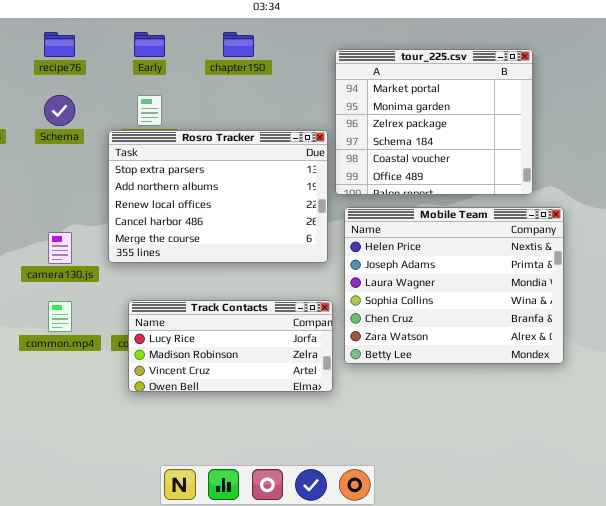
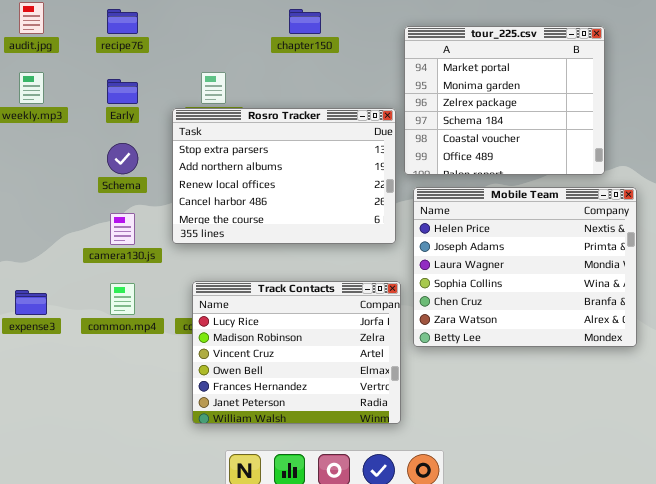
Early: [134,32,165,57] -> [107,79,138,104], moved
Schema: [44,95,75,126] -> [107,143,138,174], moved
Track Contacts: [128,300,333,392] -> [192,281,401,424], resized

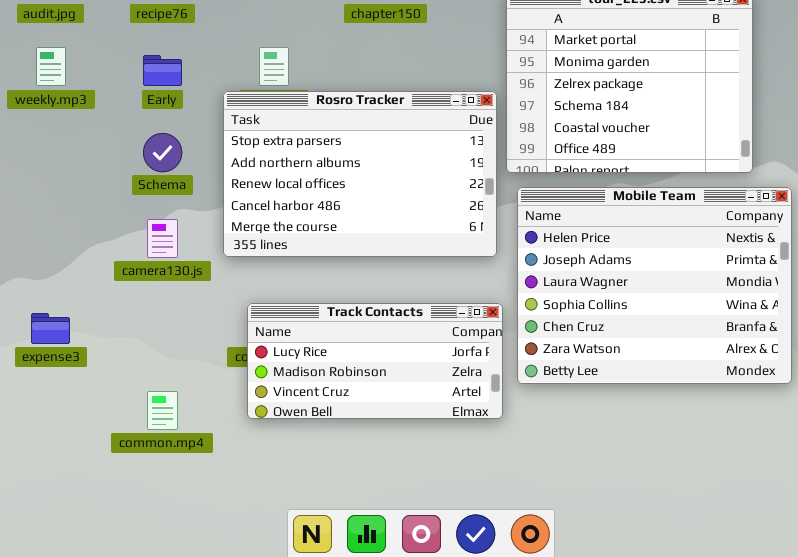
Track Contacts: [192,281,401,424] -> [247,303,503,419], resized
common.mp4: [110,283,135,315] -> [147,391,178,430], moved

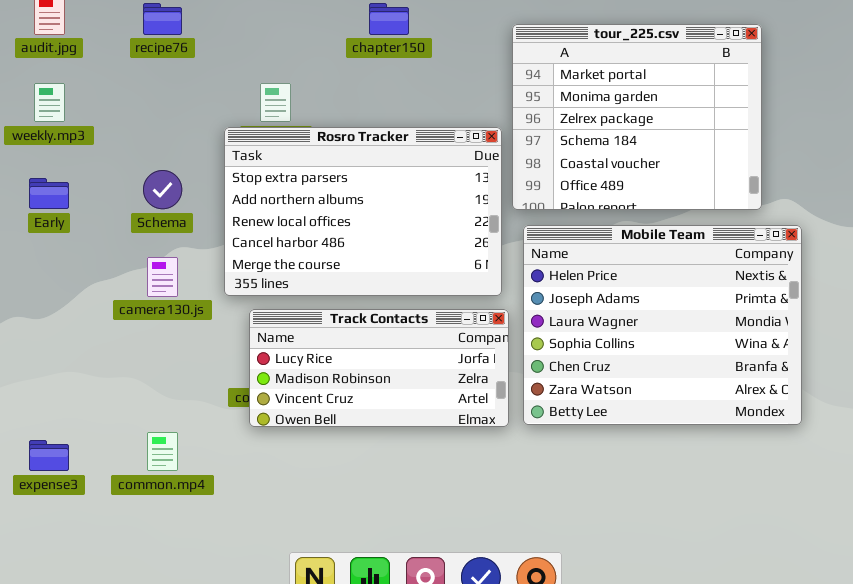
Early: [143,55,182,86] -> [29,178,69,209], moved
Track Contacts: [247,303,503,419] -> [249,309,509,427], moved
expense3: [31,313,70,344] -> [29,440,69,471], moved

